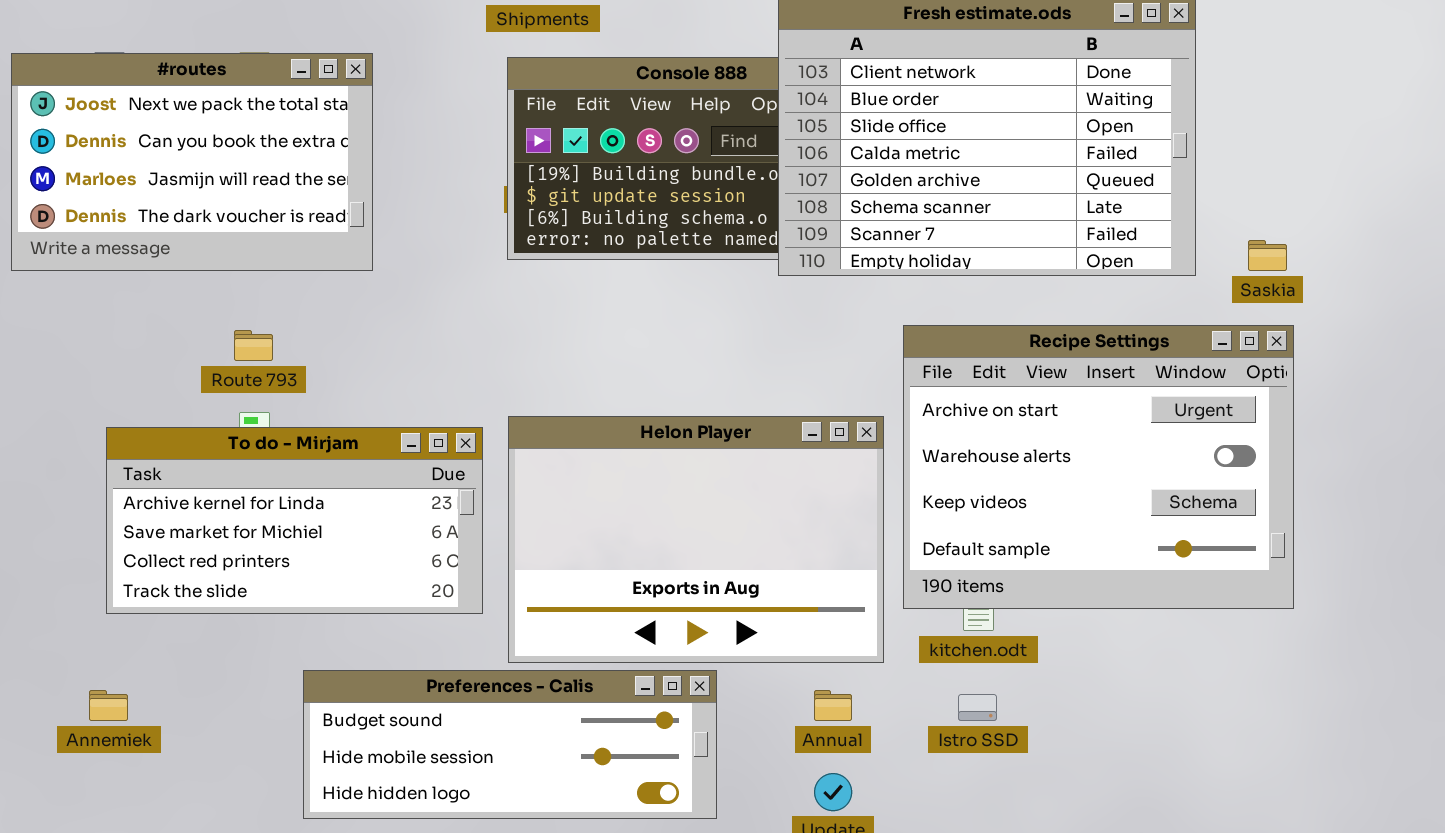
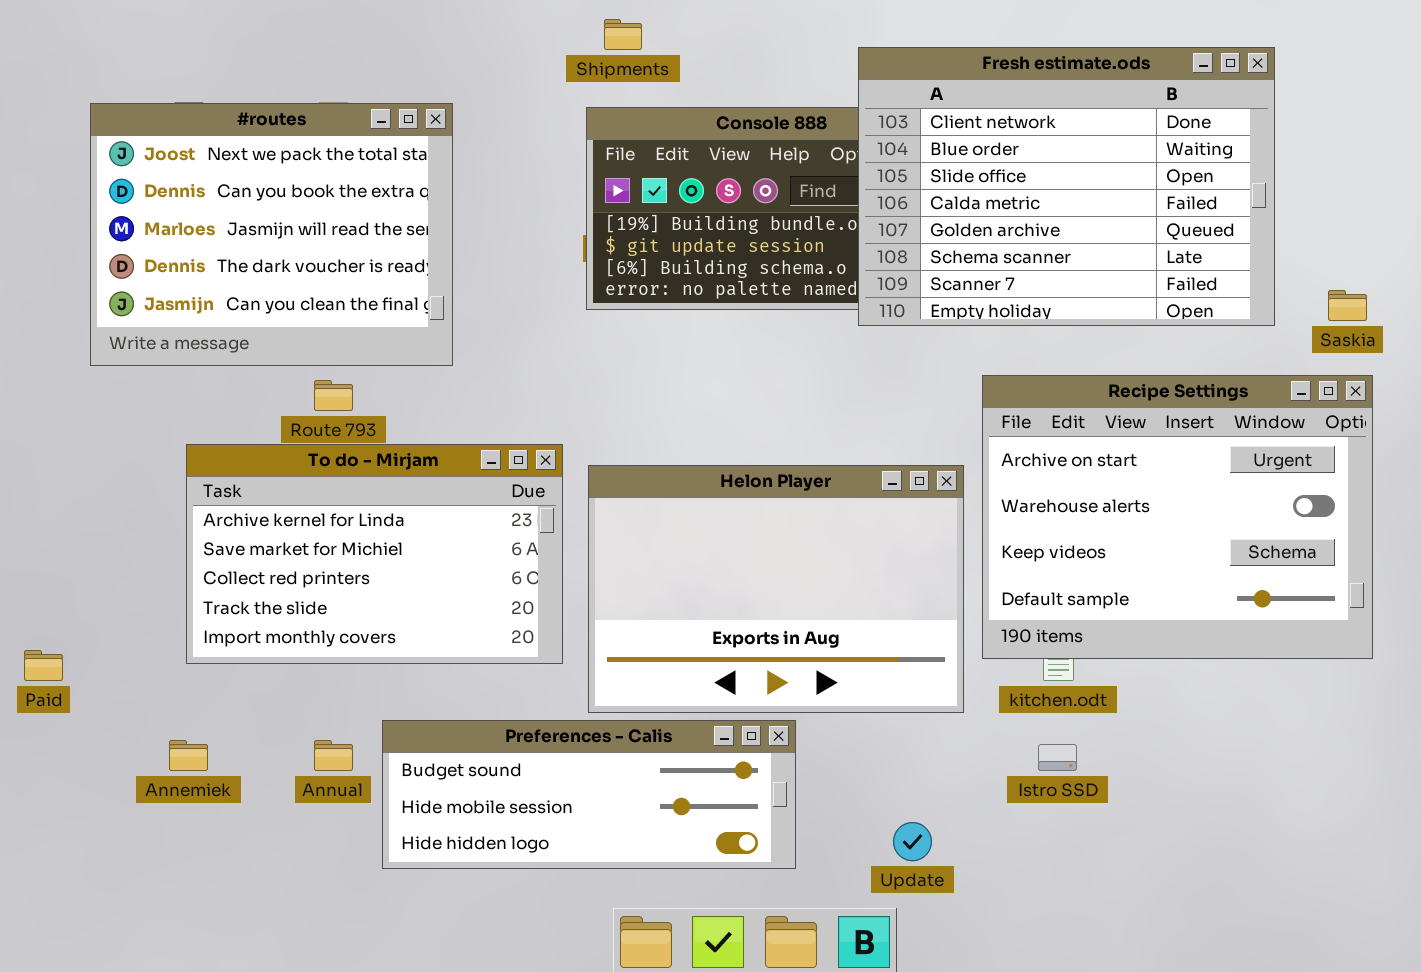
#routes: [11,53,373,271] -> [90,103,453,366], resized
To do - Mirjam: [106,427,483,614] -> [186,444,563,664], resized
Annual: [814,690,852,721] -> [314,740,353,771], moved

